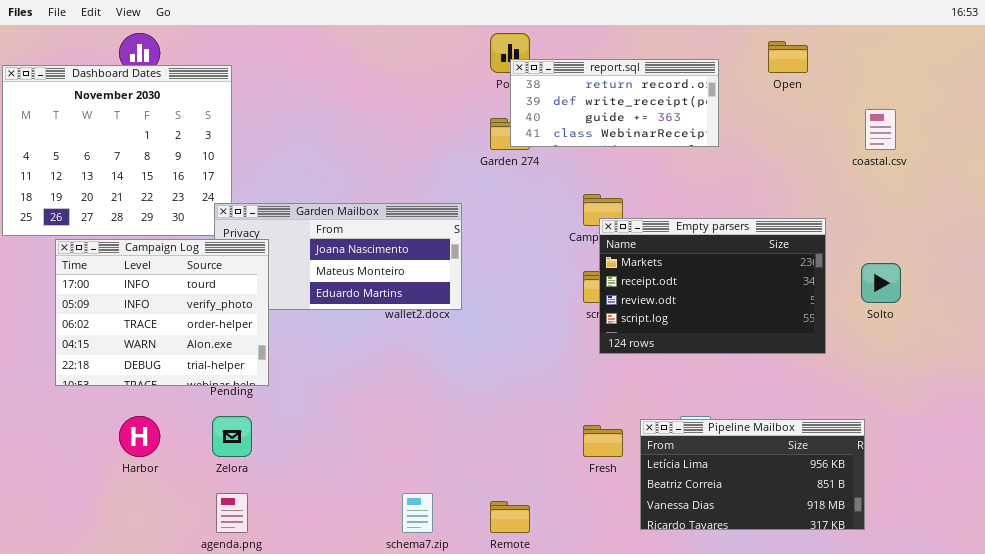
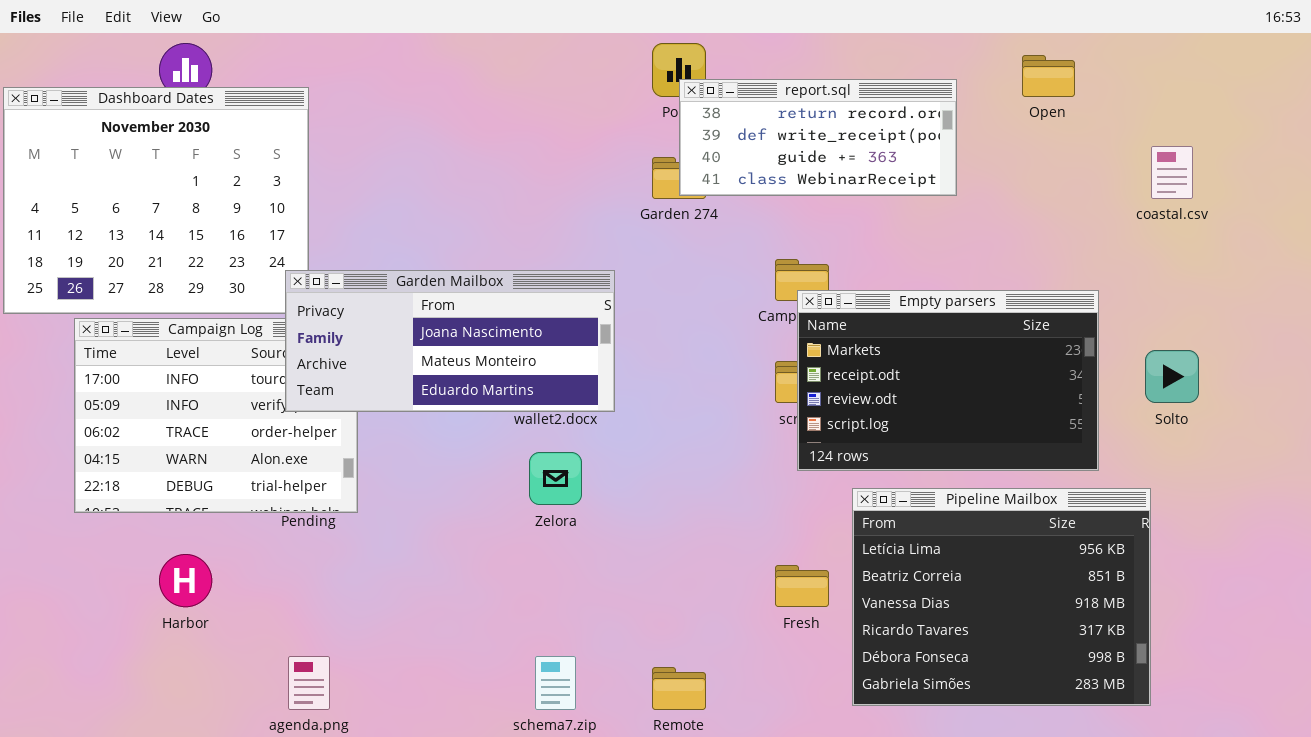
Garden Mailbox: [214,203,462,310] -> [285,270,615,412], raised
Zelora: [212,416,252,457] -> [529,452,582,505], moved
Pipeline Mailbox: [640,419,865,530] -> [852,488,1151,706], resized

